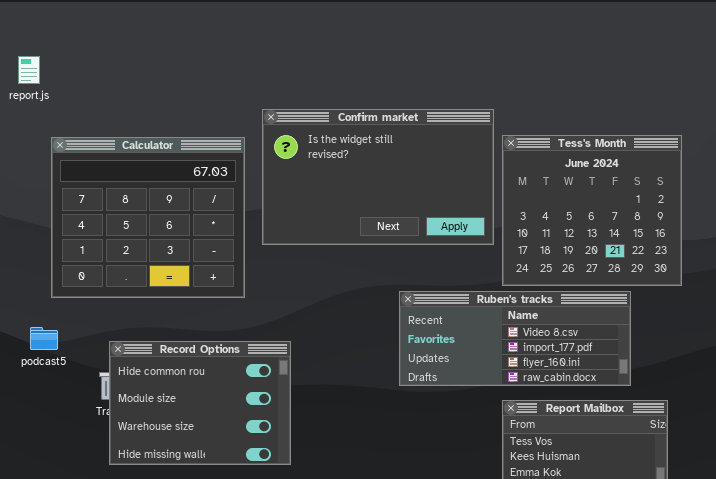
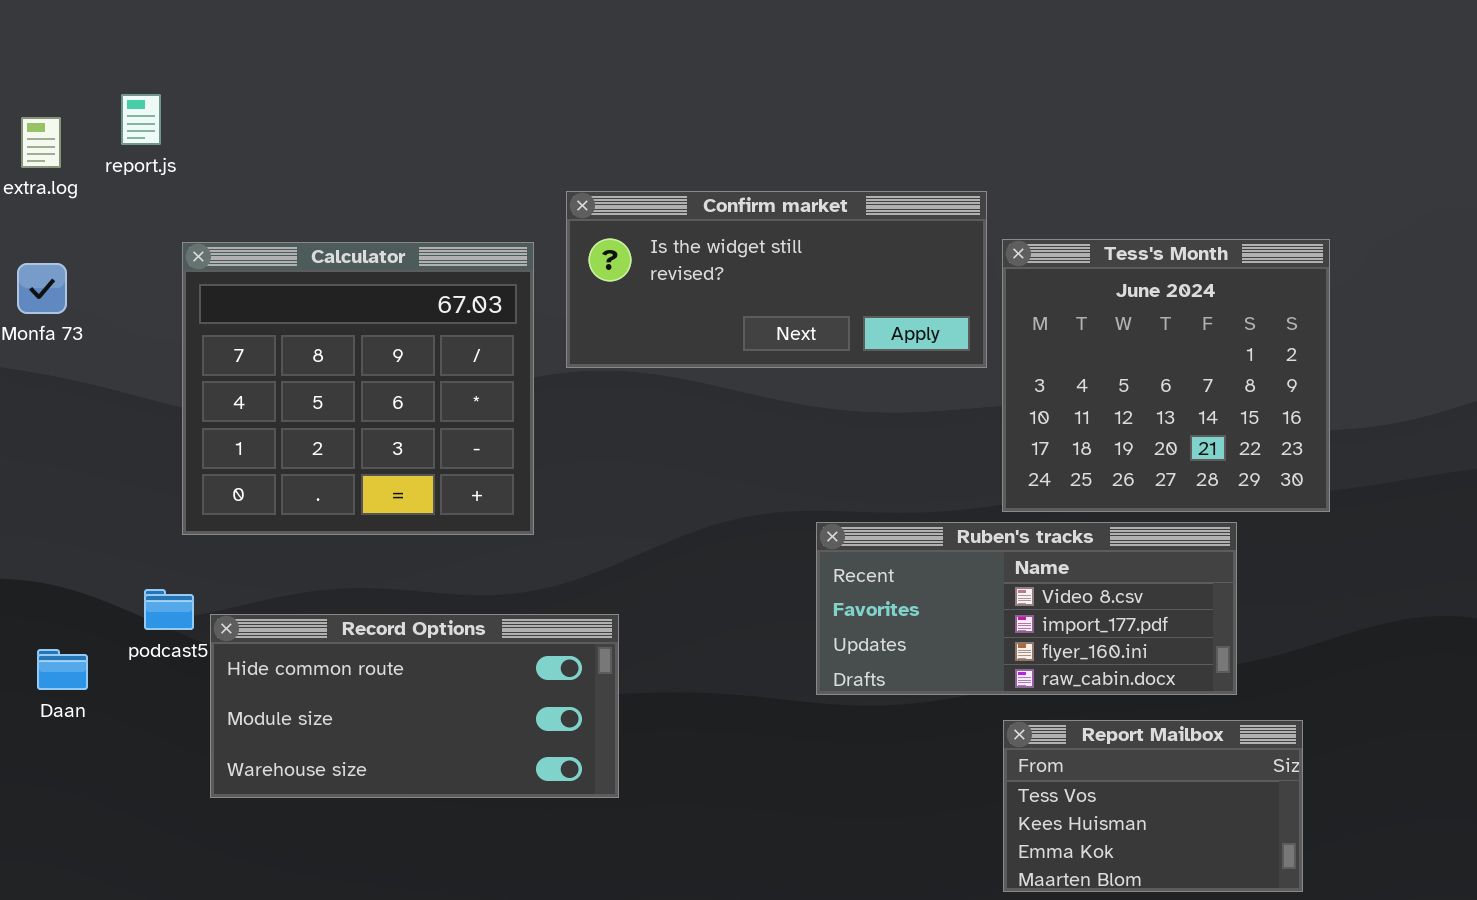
Confirm market: [262,109,494,245] -> [566,191,987,368], resized
Record Options: [109,341,291,465] -> [210,614,619,798], resized

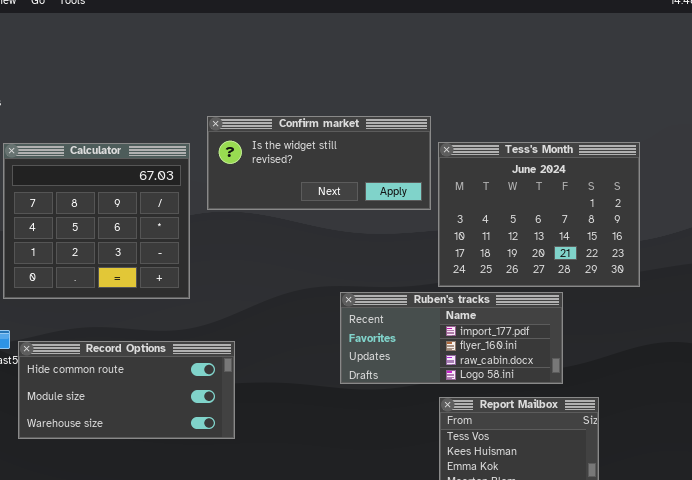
Tess's Month: [1002,239,1330,512] -> [438,142,640,287], resized
Ruben's tracks: [816,522,1237,695] -> [340,292,563,384], scrolled down 1 row

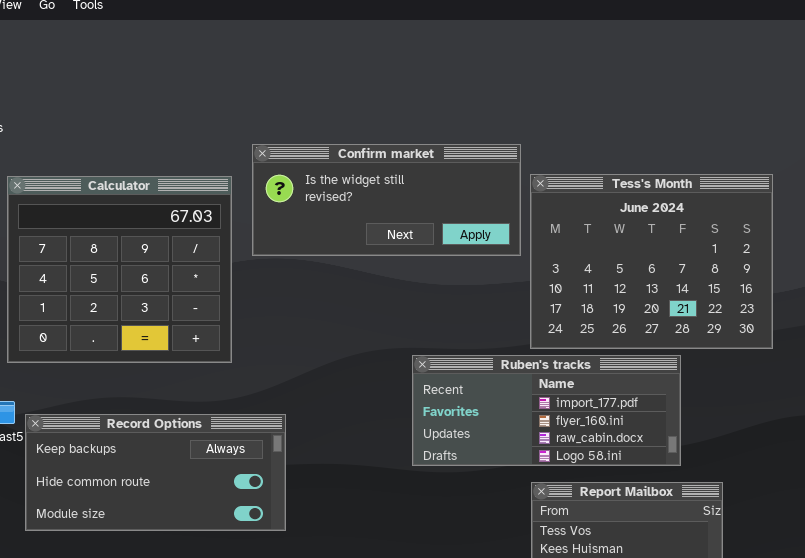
Record Options: [18,341,235,439] -> [25,414,286,531], scrolled up 1 row

